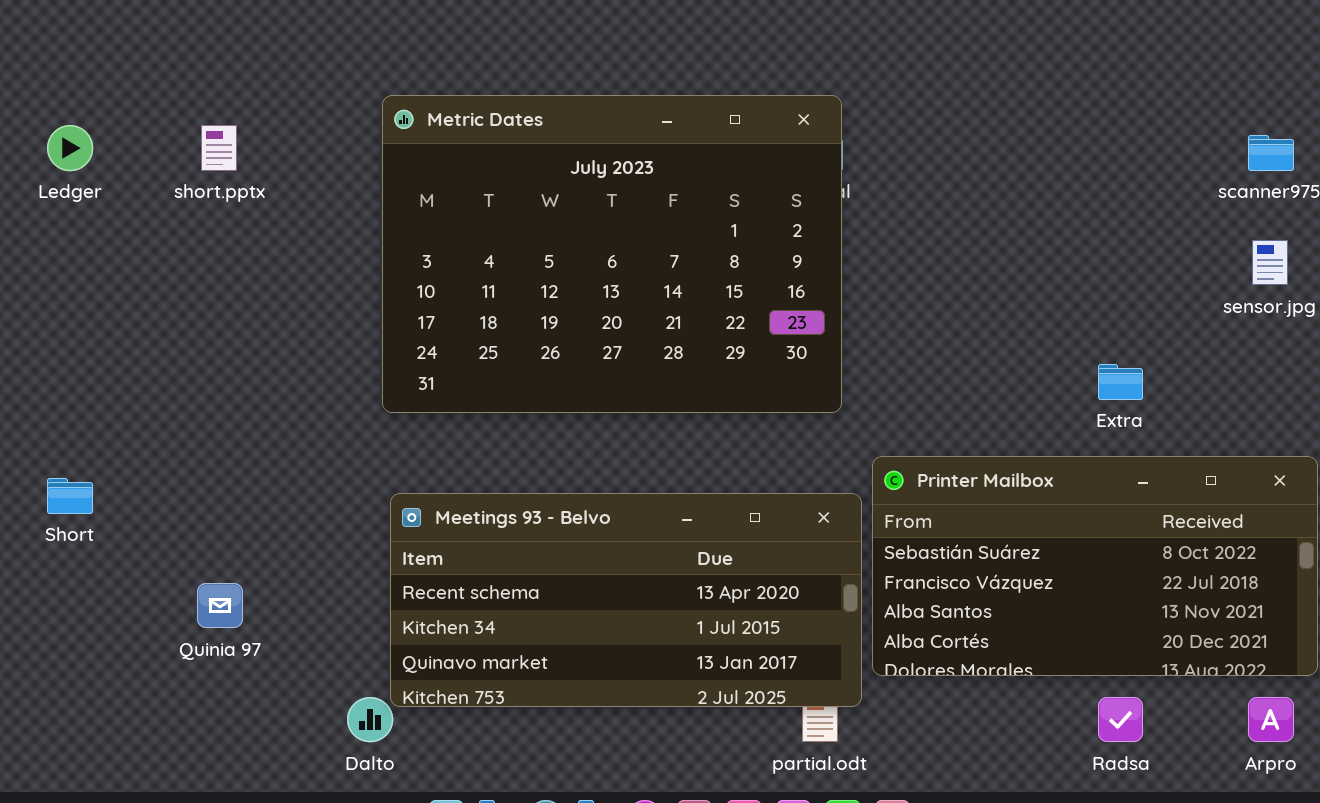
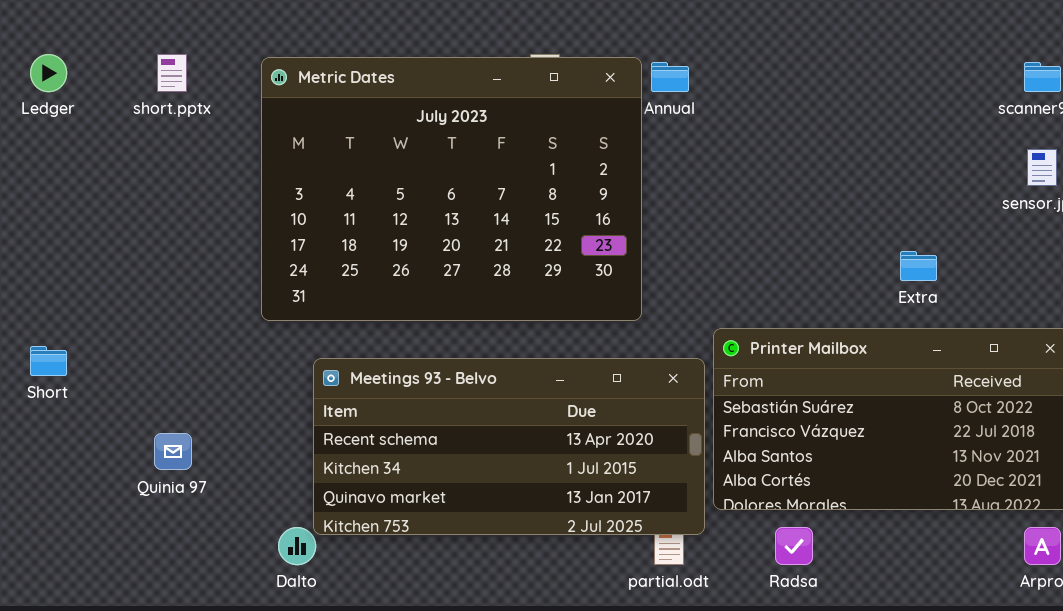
Metric Dates: [382,95,842,413] -> [261,57,642,321], moved
Radsa: [1098,697,1143,742] -> [775,527,813,565], moved

